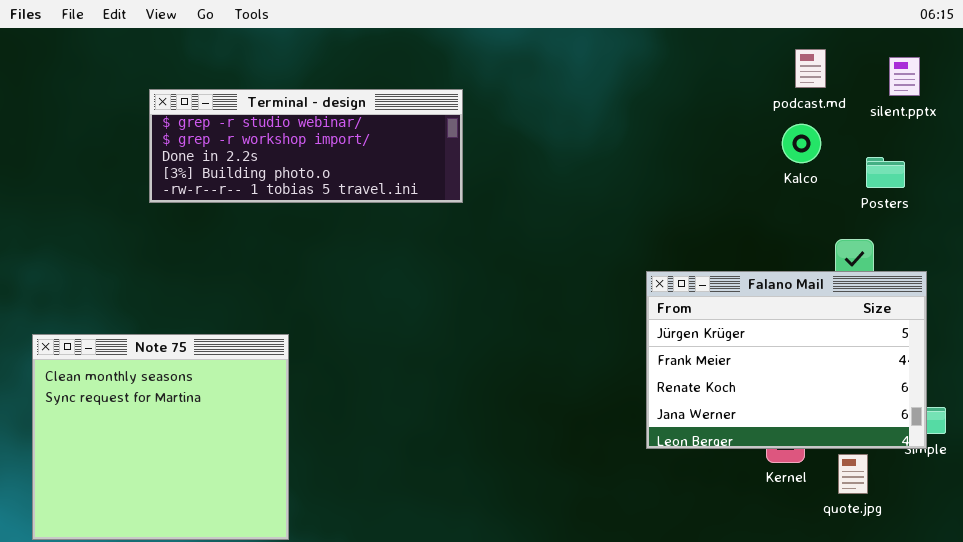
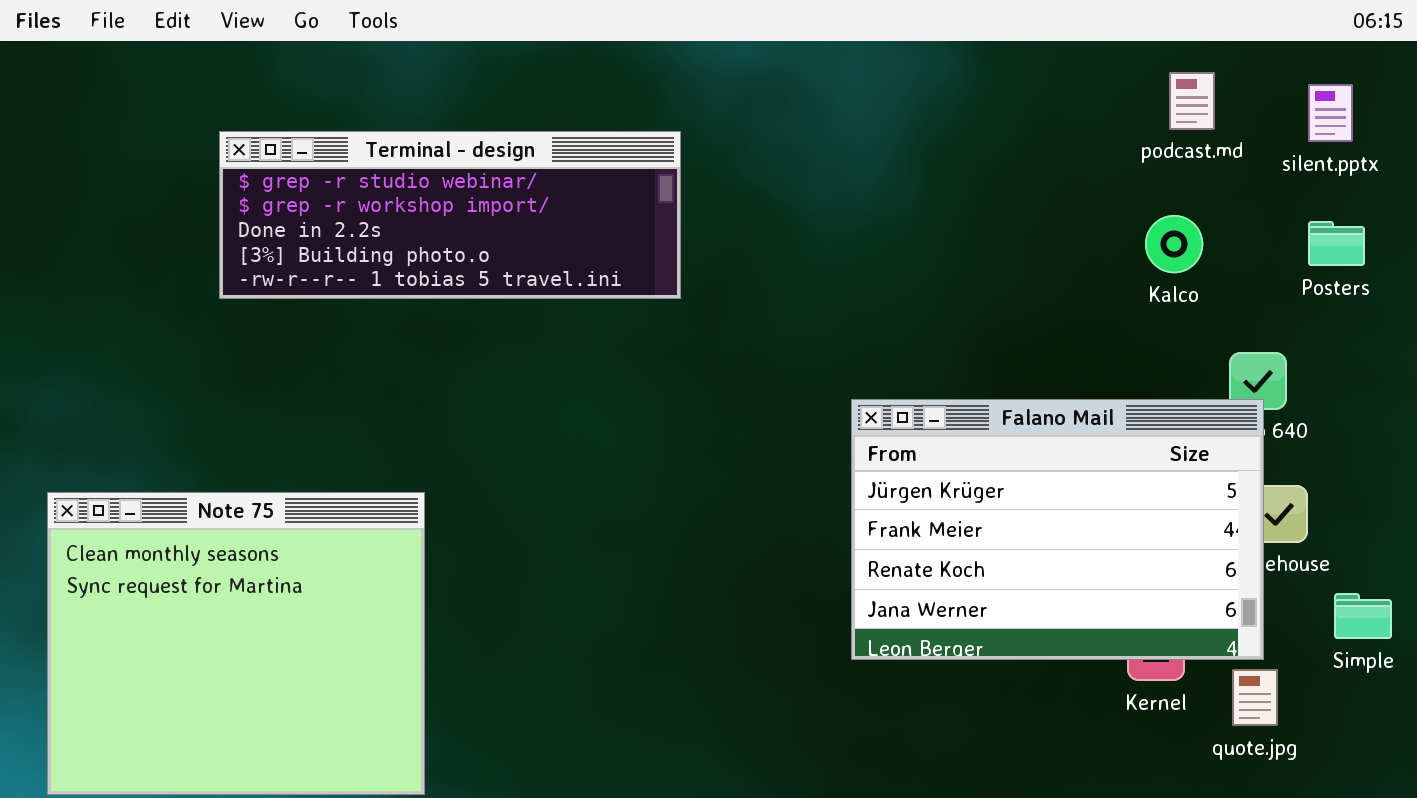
Kalco: [782,124,821,163] -> [1145,215,1203,273], moved
Posters: [866,157,905,188] -> [1308,221,1365,266], moved
Falano Mail: [646,271,927,449] -> [851,399,1264,660], moved

